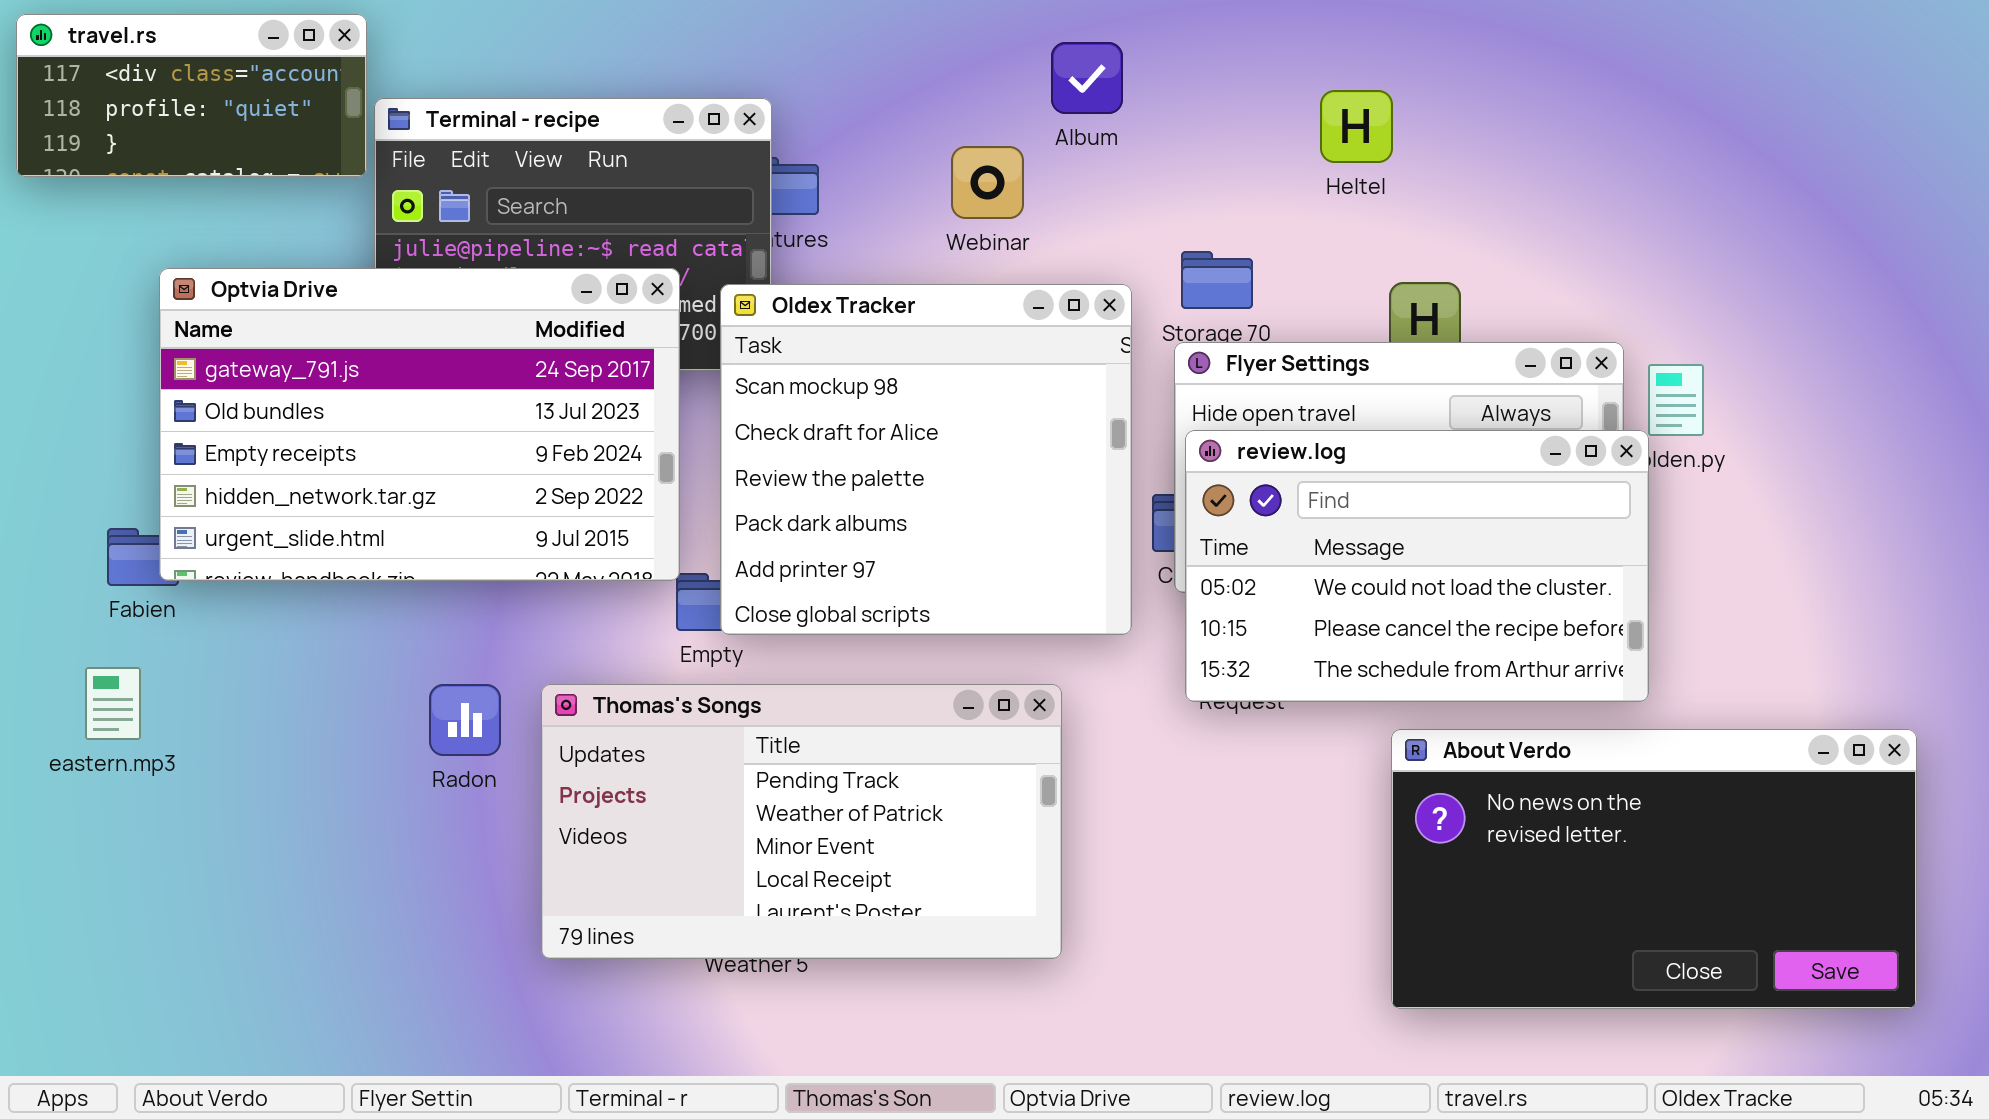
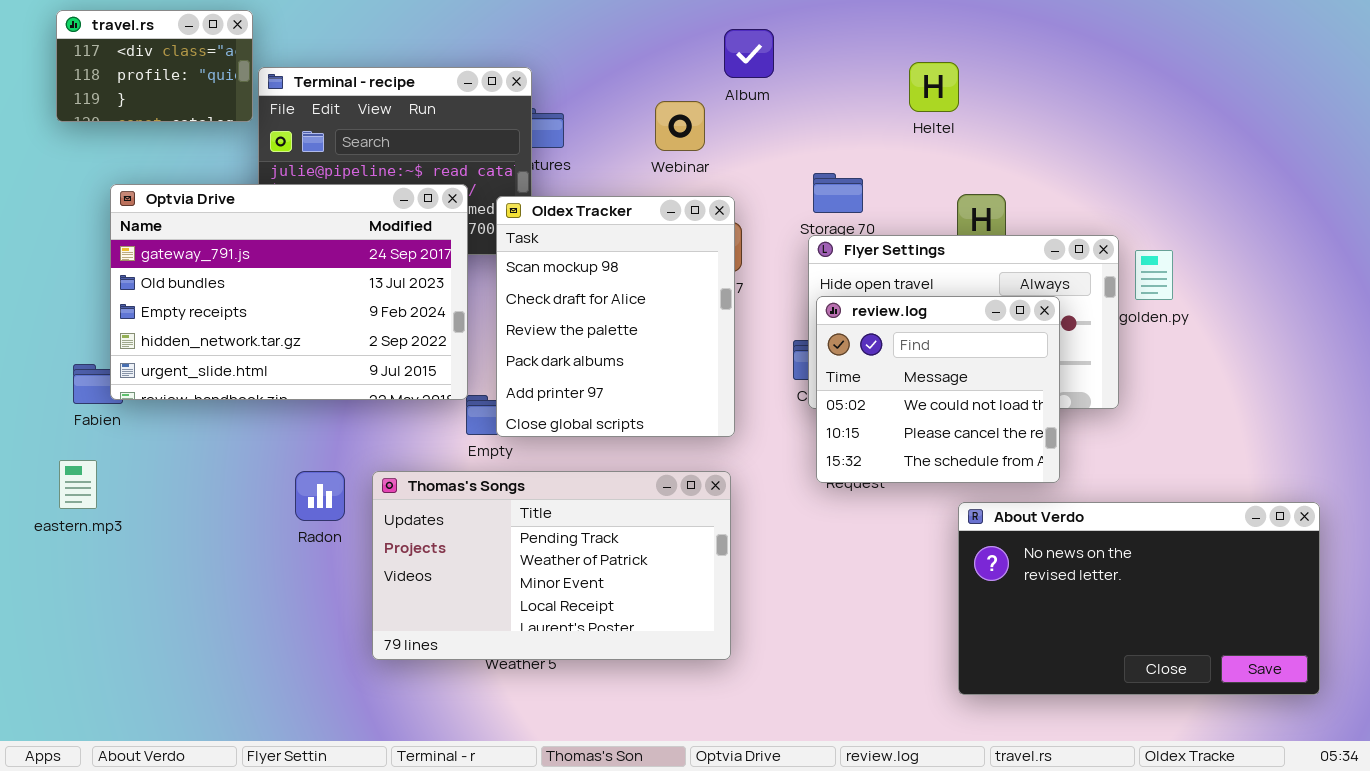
travel.rs: [16,14,367,177] -> [56,10,253,122], resized
Oldex Tracker: [720,284,1132,635] -> [496,196,735,437], resized
review.log: [1185,430,1649,702] -> [816,296,1060,483], resized

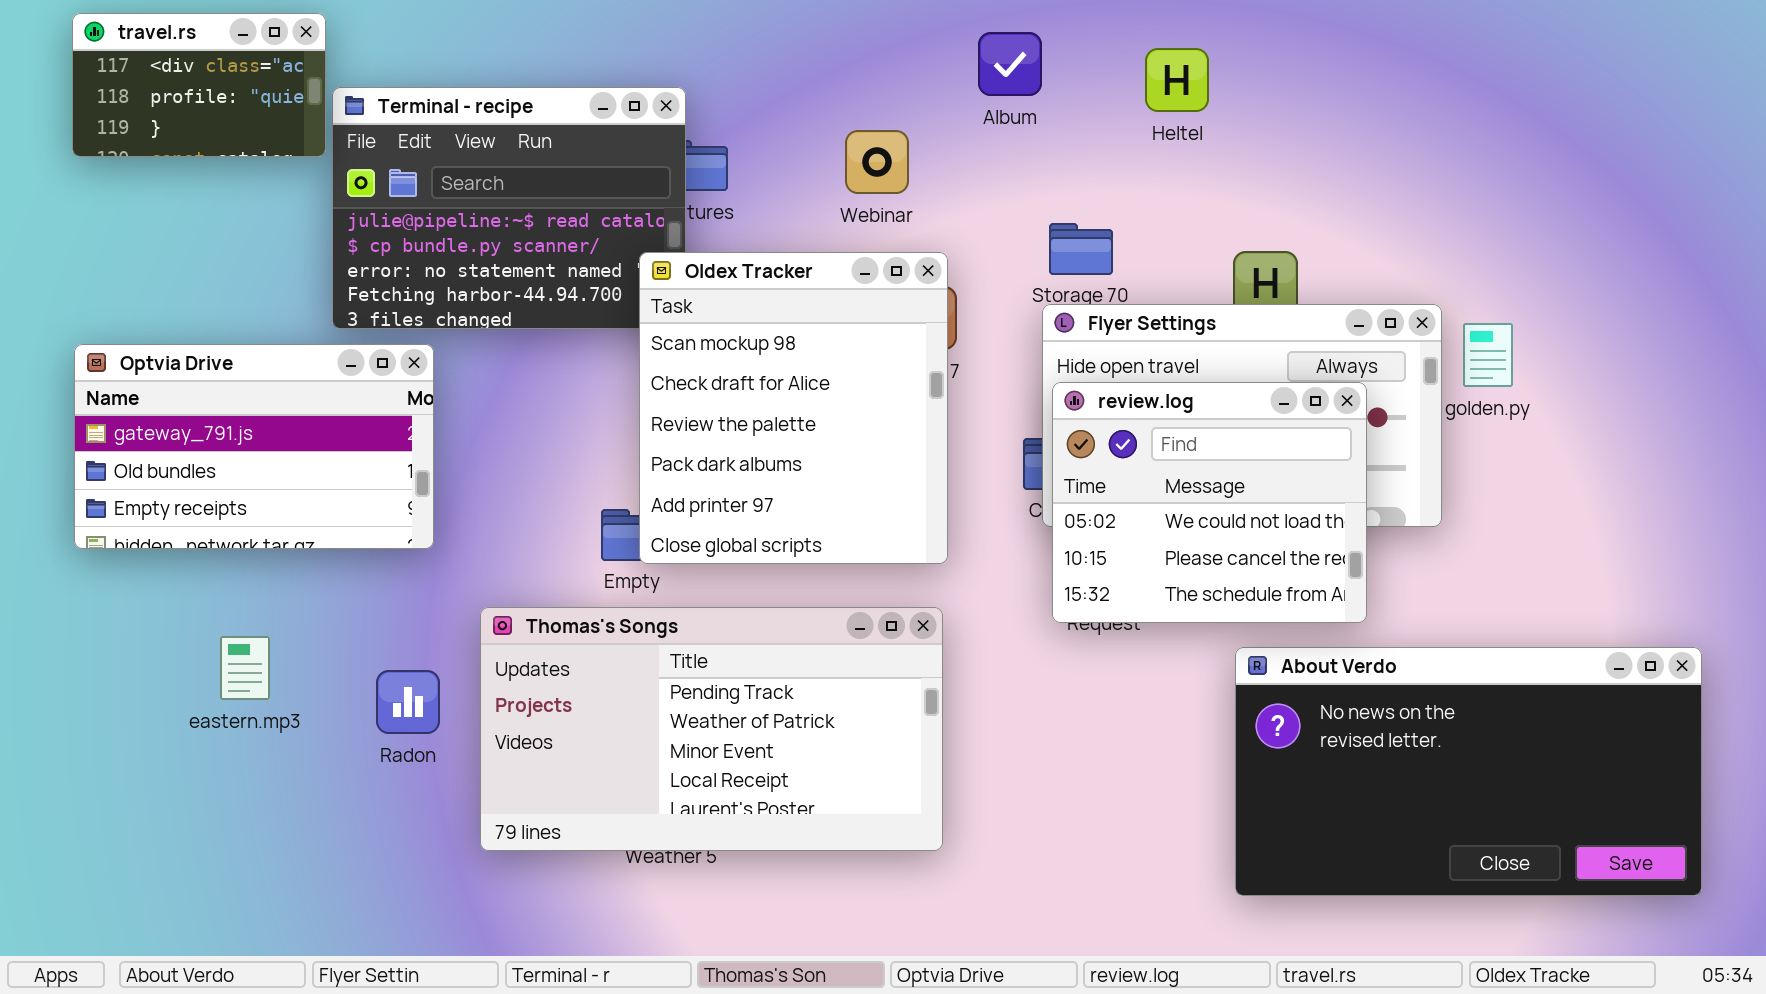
Album: [724,29,774,78] -> [978,32,1042,96], moved
Heltel: [909,62,959,112] -> [1145,48,1209,112], moved
Optvia Drive: [110,184,468,400] -> [74,344,434,549], moved, resized
eastern.mp3: [59,460,97,509] -> [220,636,270,700], moved
Radon: [295,471,345,521] -> [376,670,440,734], moved

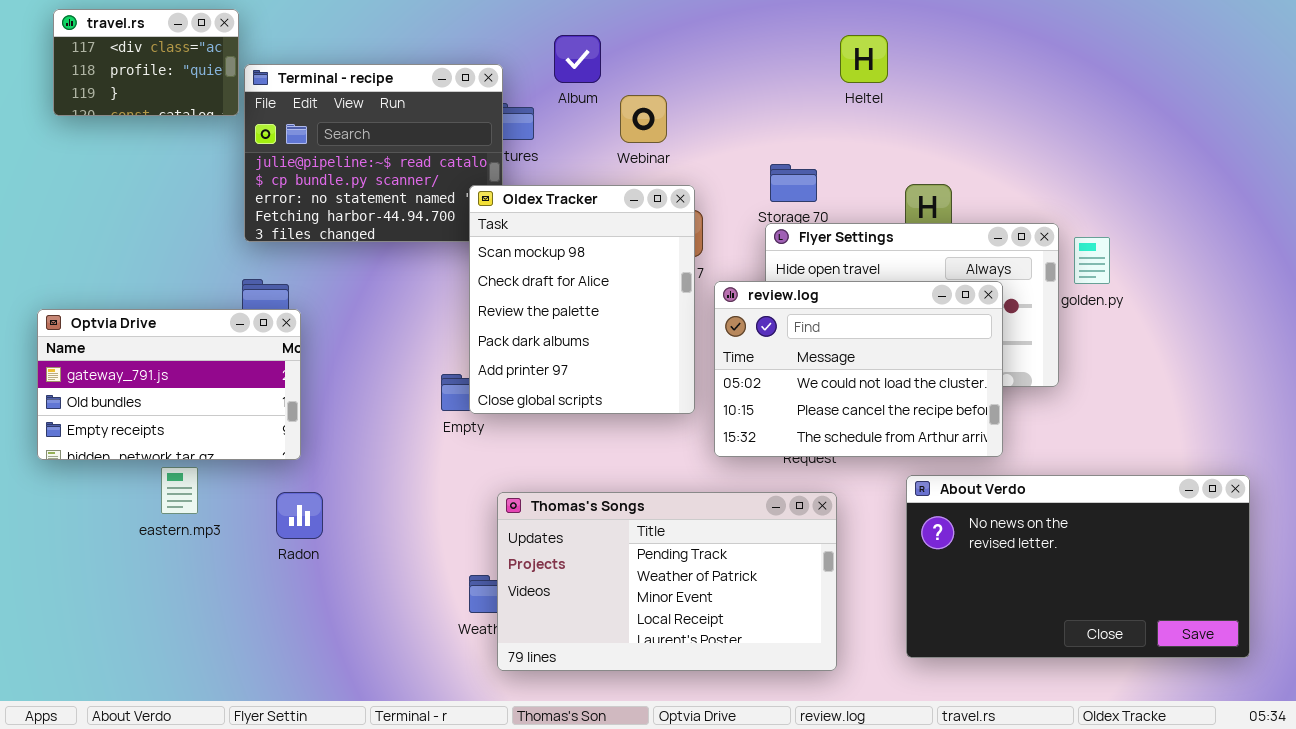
Album: [978,32,1042,96] -> [554,35,601,83], moved
Optvia Drive: [74,344,434,549] -> [37,309,301,460], moved
review.log: [1052,382,1367,623] -> [714,281,1003,457], resized
Thomas's Songs: [480,607,943,851] -> [497,492,837,671], moved

